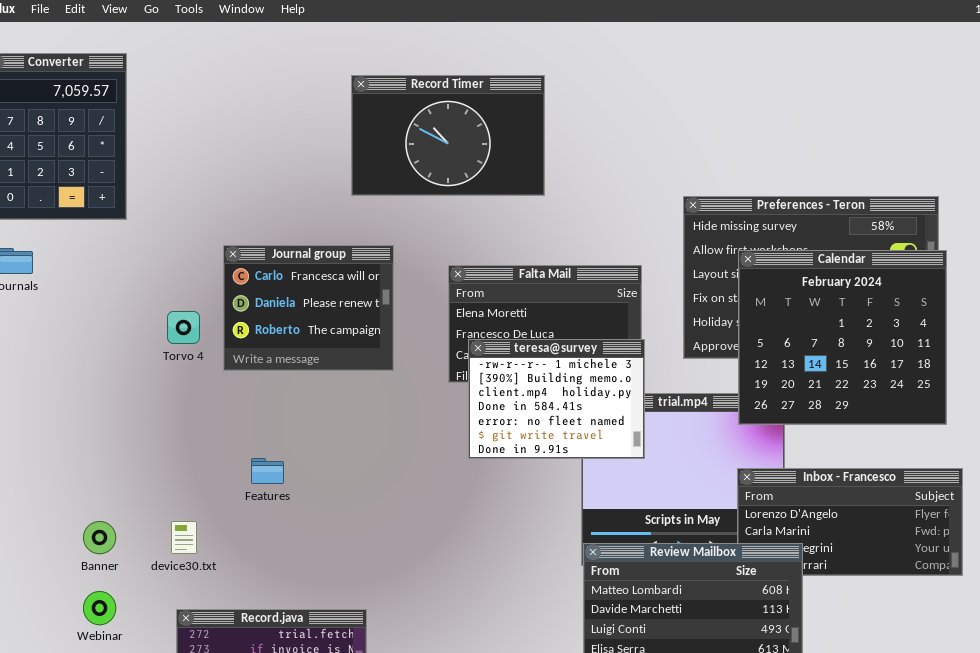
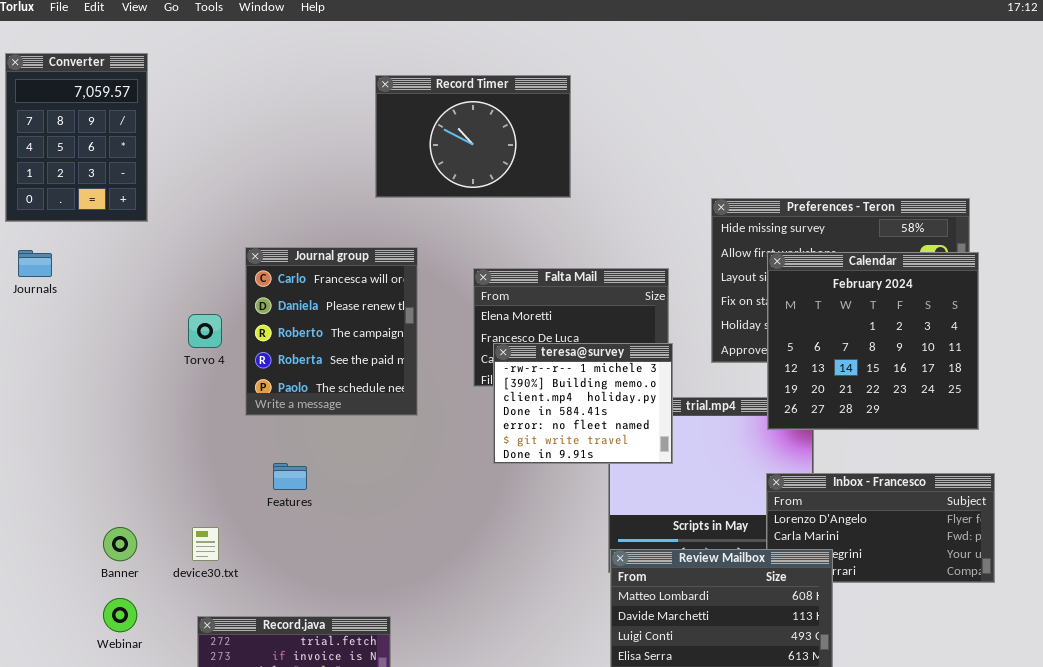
Journal group: [223,245,394,371] -> [245,247,418,416], resized

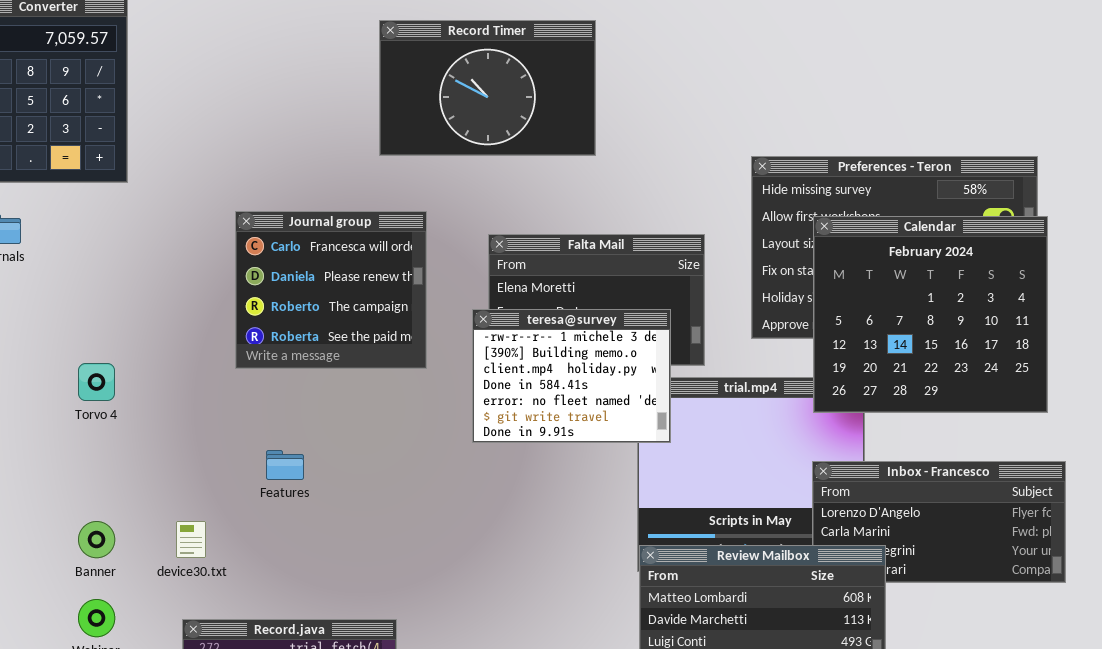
Journal group: [245,247,418,416] -> [235,211,427,369], resized
Torvo 4: [188,314,222,348] -> [78,363,115,401], moved
teresa@survey: [493,343,673,464] -> [472,309,671,443], moved

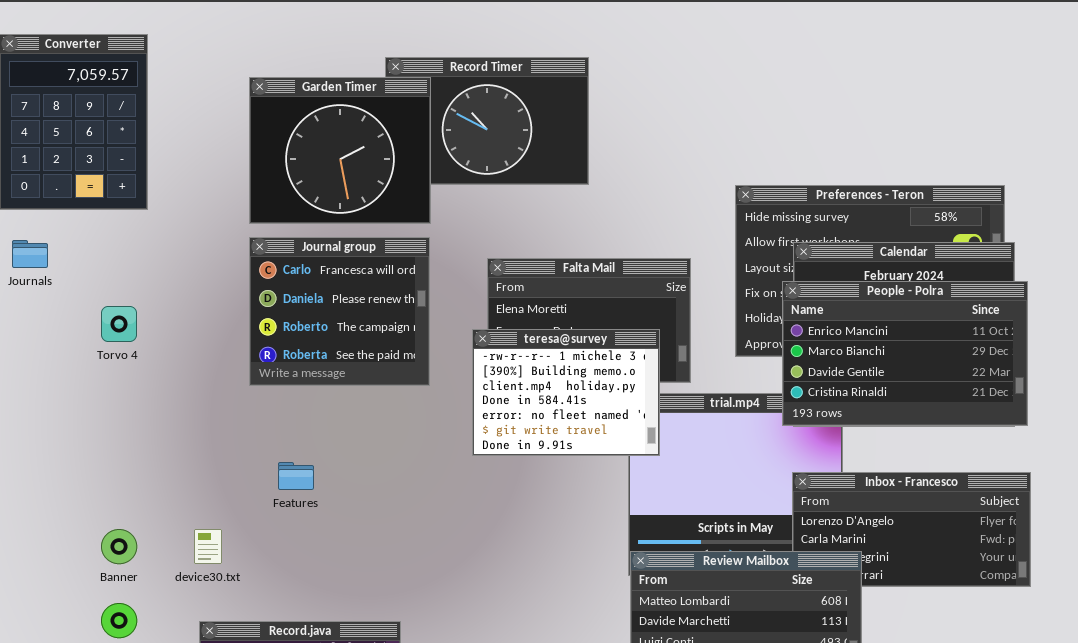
Garden Timer: none -> [249,77,431,224], opened
People - Polra: none -> [782,281,1028,426], opened
Torvo 4: [78,363,115,401] -> [101,306,137,342], moved

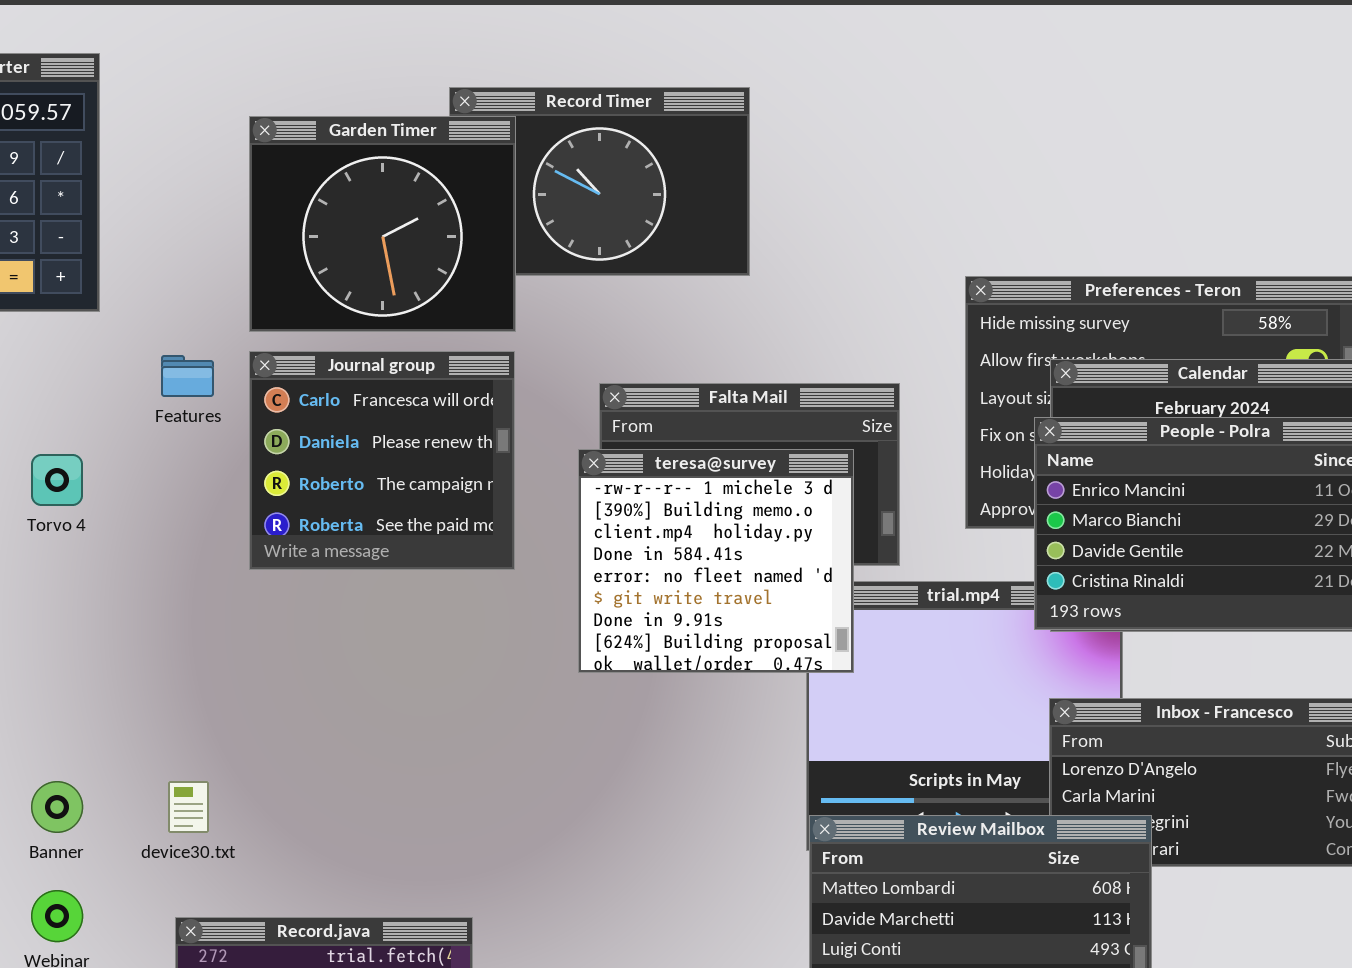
teresa@survey: [472,329,660,456] -> [578,449,854,673], resized
Features: [278,462,314,490] -> [161,355,214,397], moved

